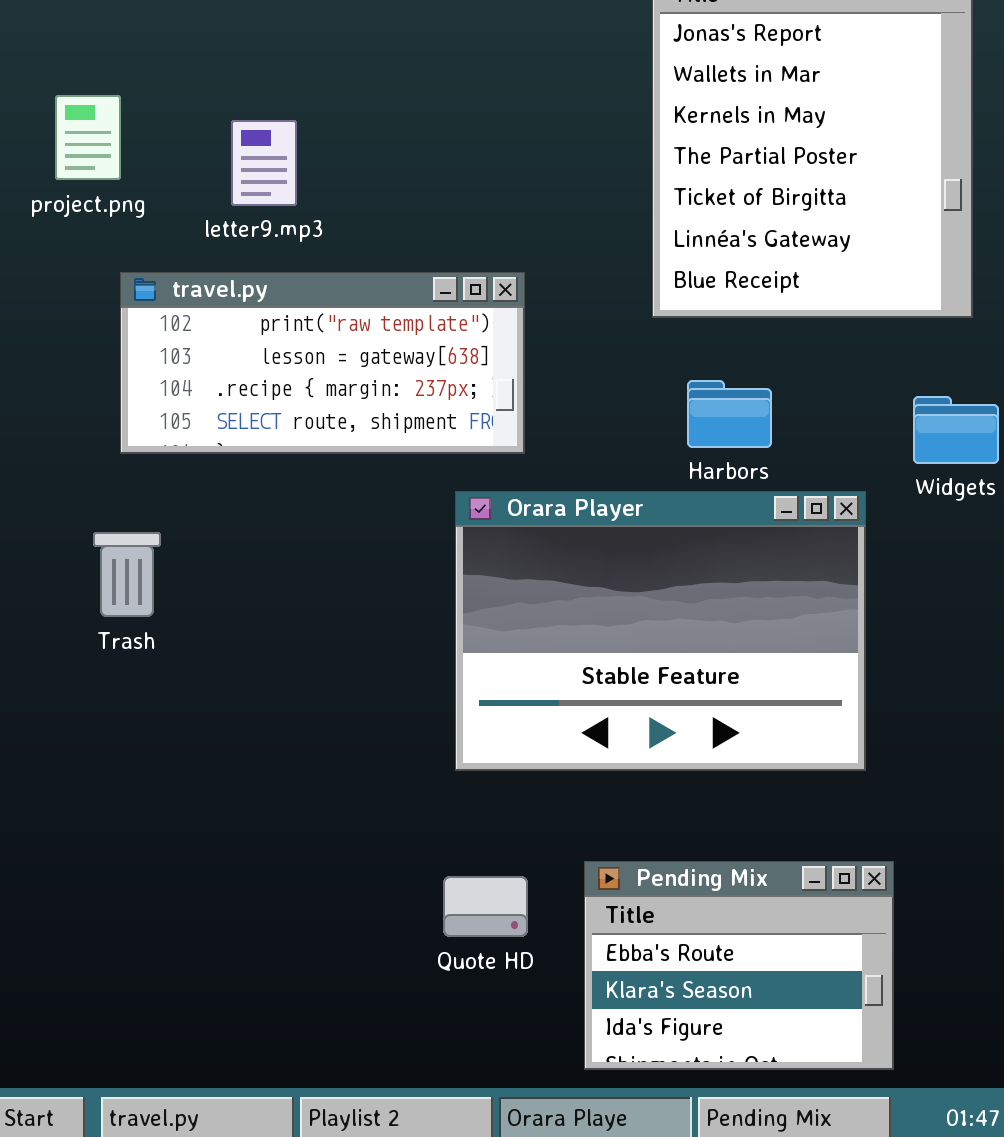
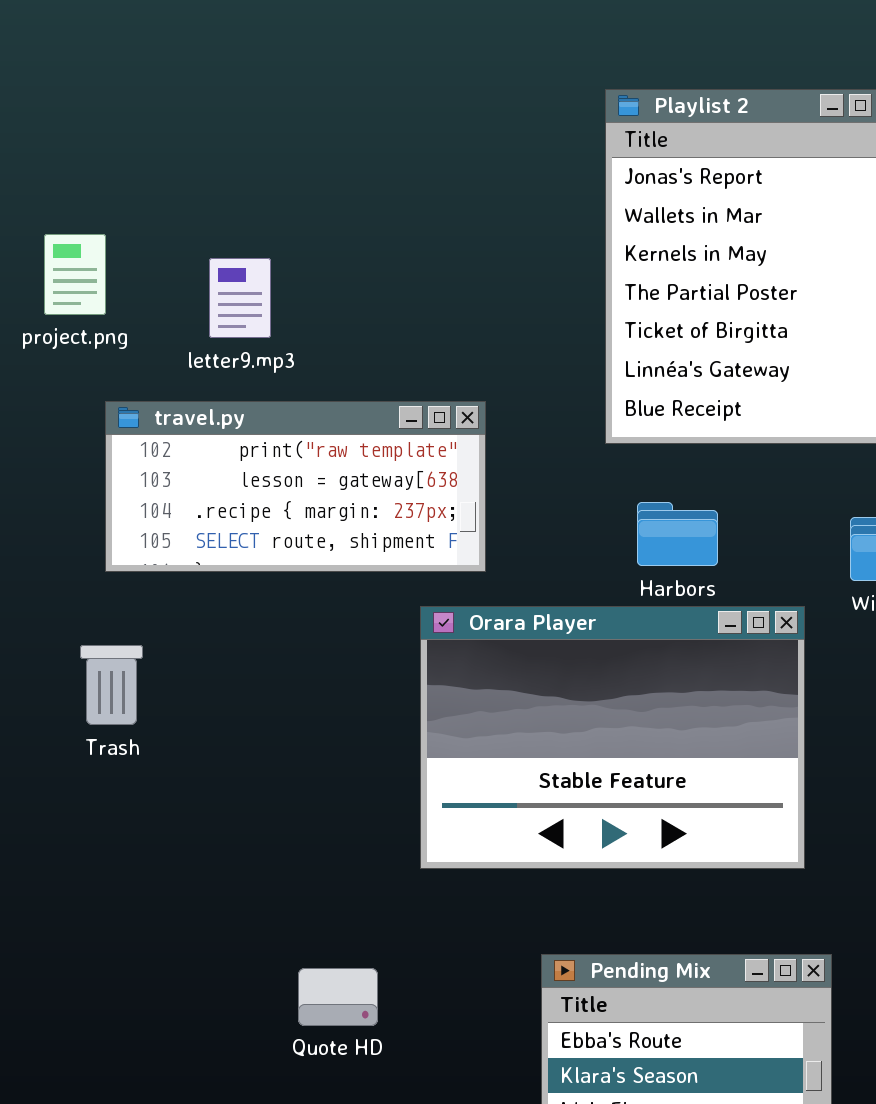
Quote HD: [443,876,528,937] -> [298,968,378,1026], moved

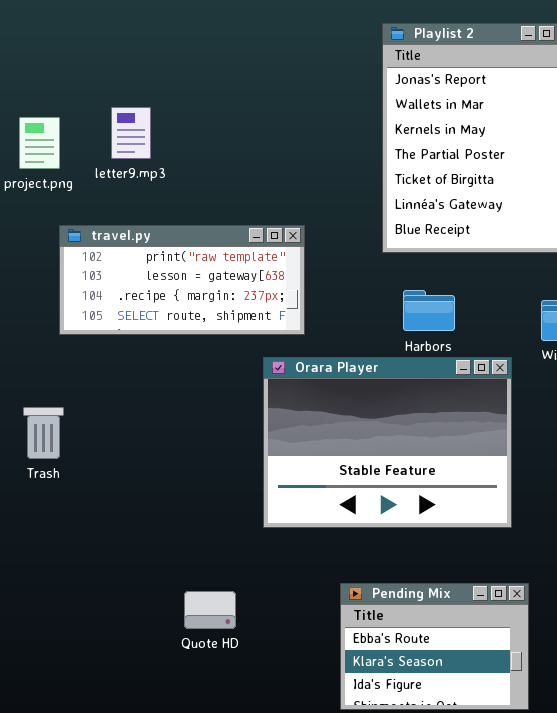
letter9.mp3: [209,258,271,338] -> [111,107,151,159], moved
Trash: [80,645,143,725] -> [23,407,64,459], moved

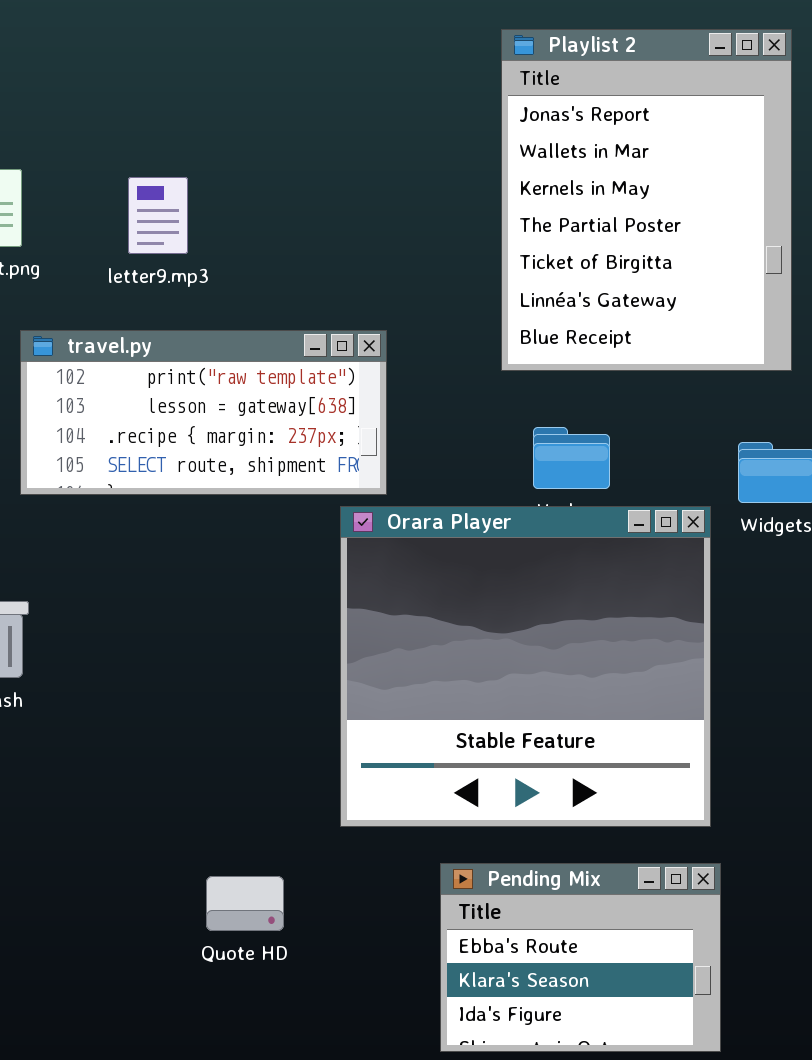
letter9.mp3: [111,107,151,159] -> [128,177,188,254], moved
Orara Player: [263,357,512,528] -> [340,506,711,827], moved, resized

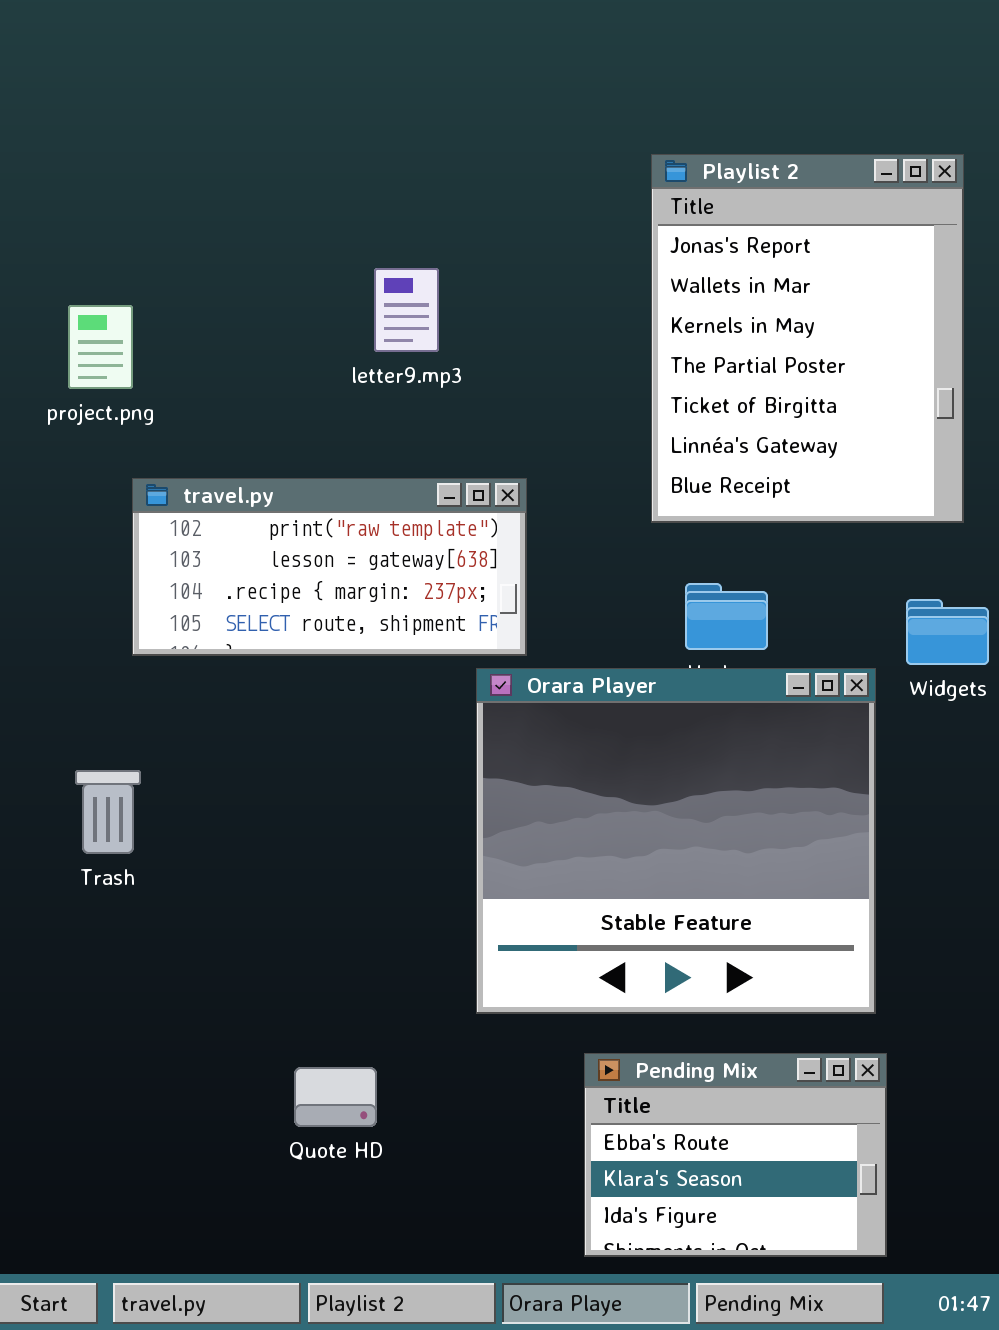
letter9.mp3: [128,177,188,254] -> [374,268,439,352], moved
Quote HD: [206,876,284,931] -> [294,1067,377,1127], moved

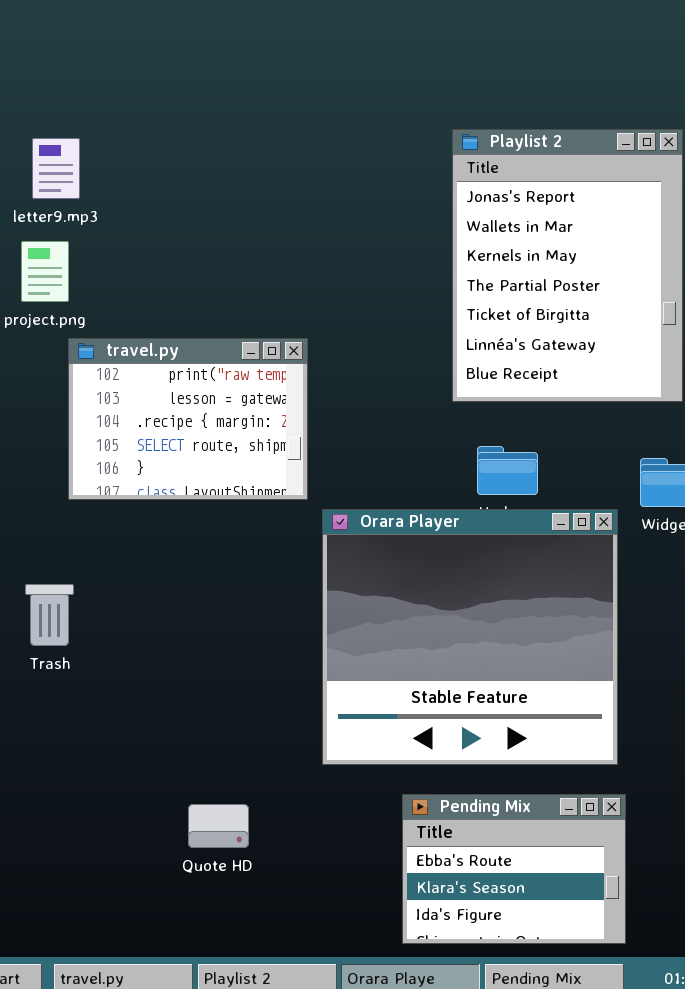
letter9.mp3: [374,268,439,352] -> [32,138,80,199], moved
travel.py: [132,478,527,656] -> [68,338,308,500], resized

